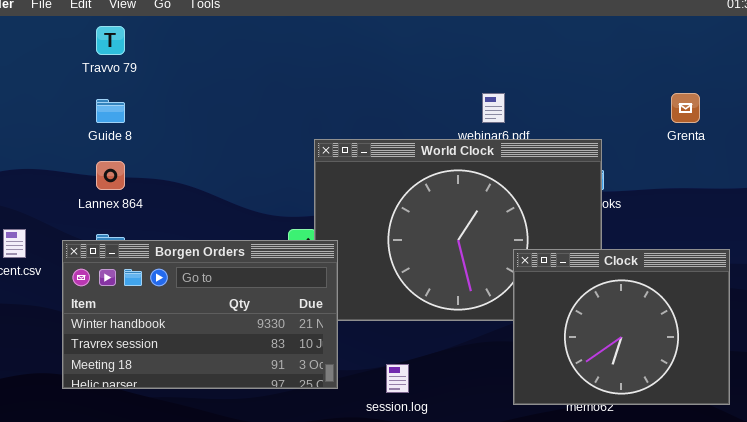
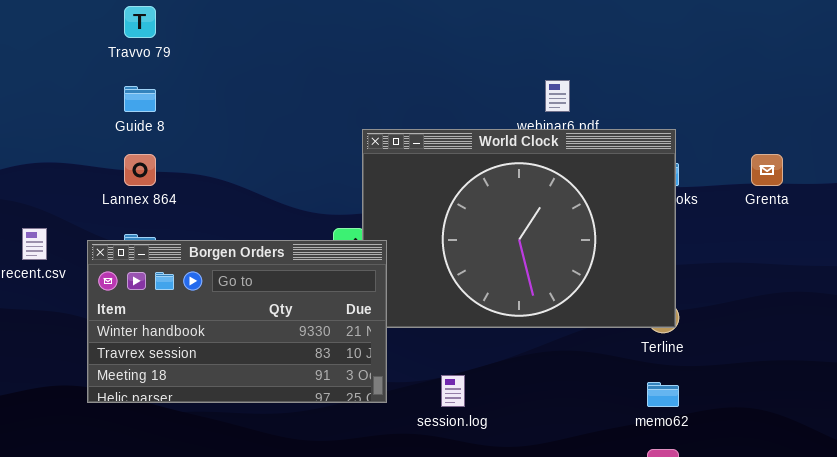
Grenta: [671,93,700,123] -> [751,154,783,186], moved
Clock: [513,249,730,405] -> none, closed

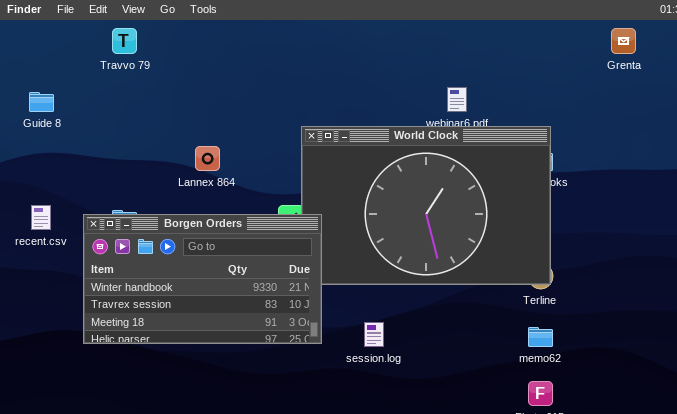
Guide 8: [124,86,156,112] -> [29,92,54,112], moved
Lannex 864: [124,154,156,186] -> [195,146,220,171], moved
Grenta: [751,154,783,186] -> [611,28,636,54], moved

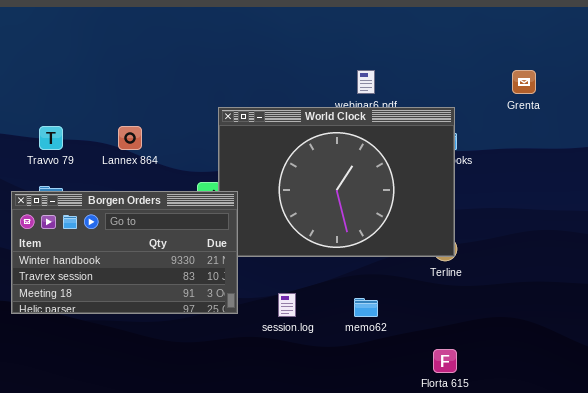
Travvo 79: [112,28,137,54] -> [39,126,63,150], moved
Grenta: [611,28,636,54] -> [512,70,536,94], moved
memo62: [528,327,553,347] -> [354,298,378,317], moved

